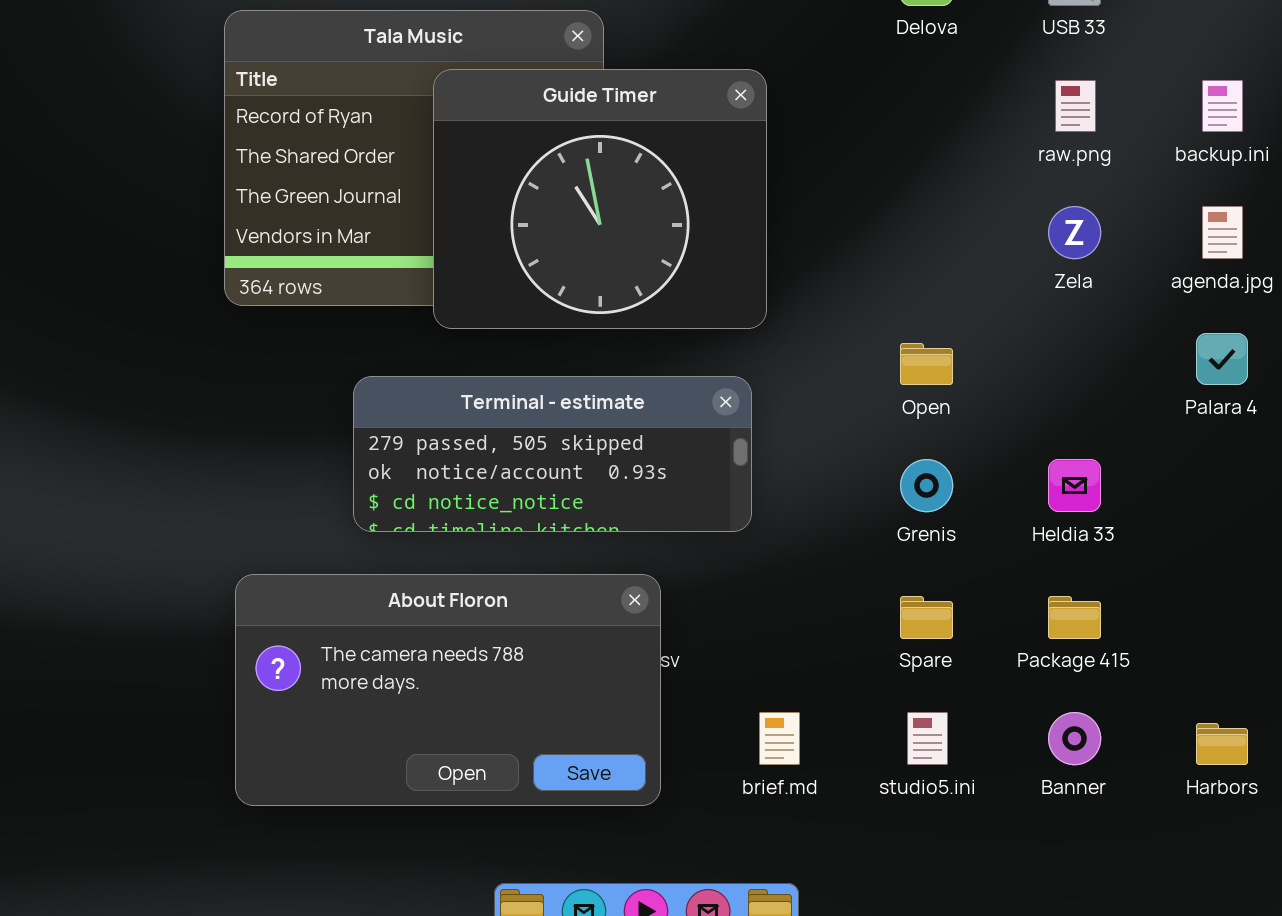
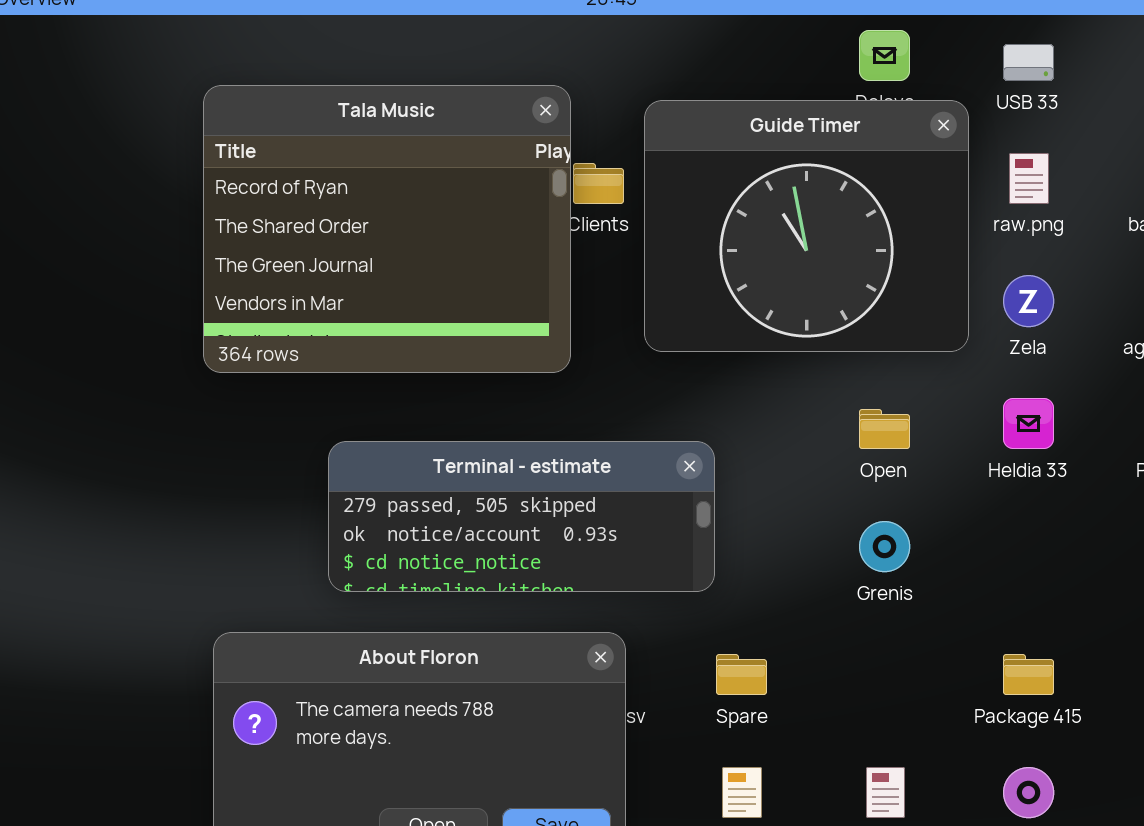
Guide Timer: [433,69,767,329] -> [644,100,969,352], moved
Heldia 33: [1048,459,1101,512] -> [1003,398,1054,449], moved
Spare: [900,596,953,639] -> [716,654,767,695], moved

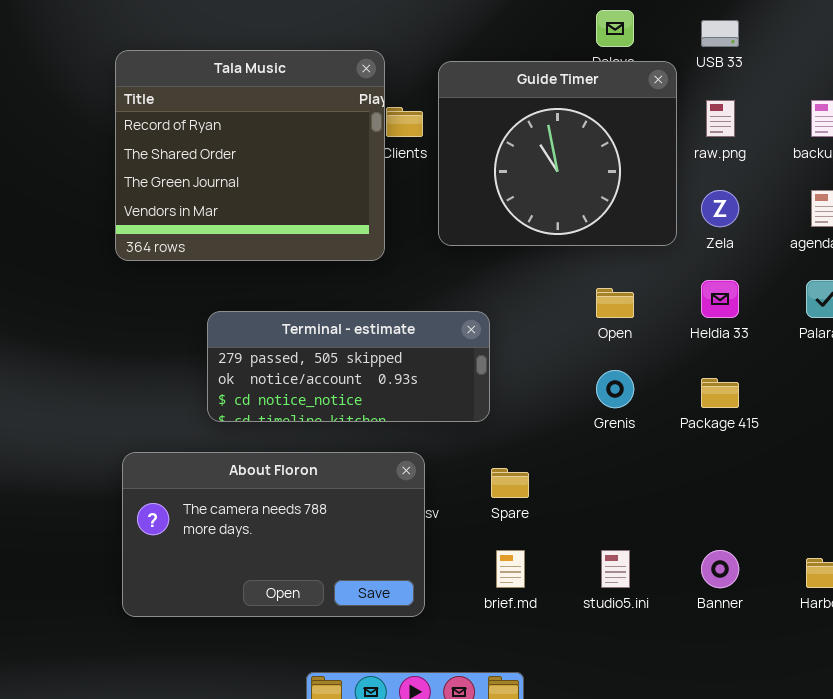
Package 415: [1003,654,1054,695] -> [701,378,739,408], moved

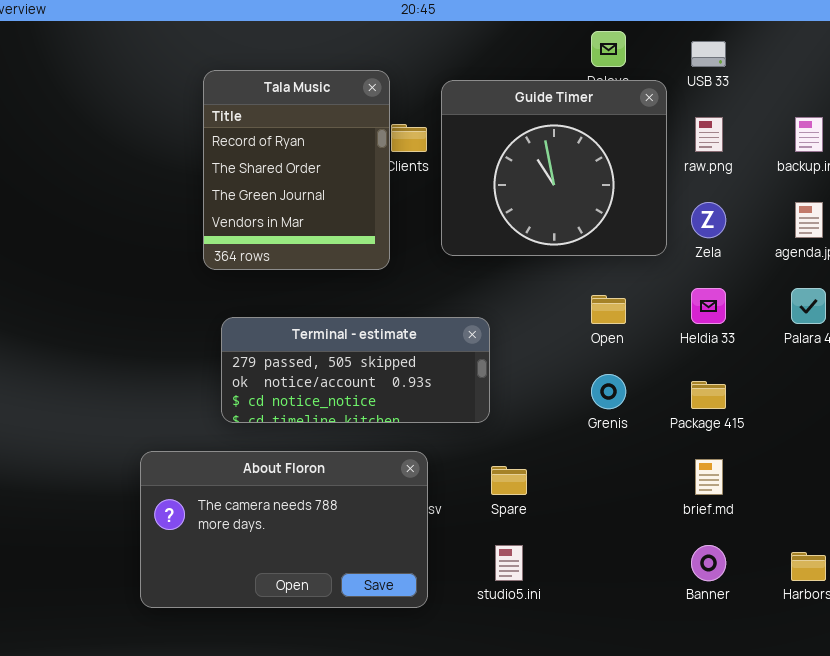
Tala Music: [115,50,385,261] -> [203,70,390,270], resized
brief.md: [496,550,525,588] -> [695,459,723,495], moved
studio5.ini: [601,550,630,588] -> [495,545,523,581], moved

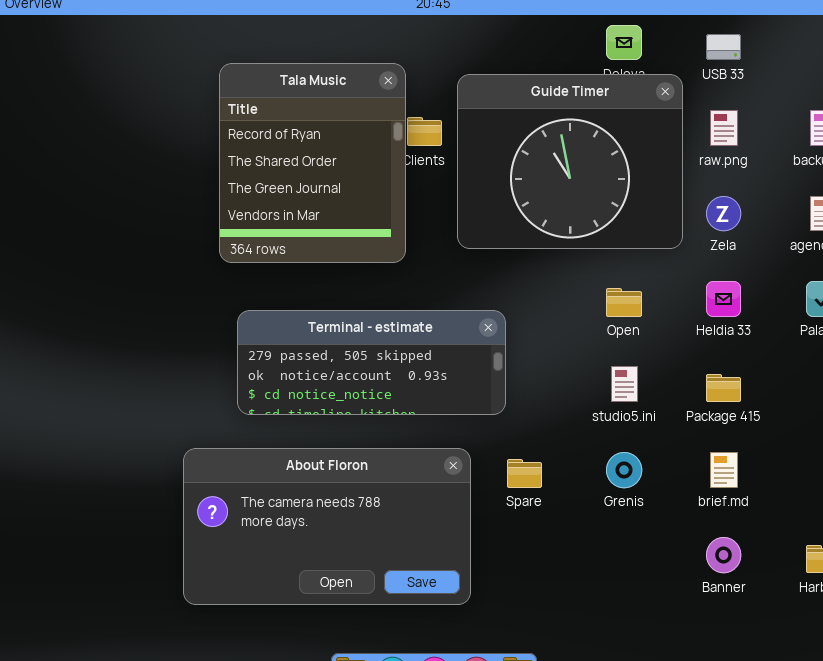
Grenis: [591,374,626,409] -> [606,452,642,488], moved
About Floron: [140,451,428,608] -> [183,448,471,605], moved
studio5.ini: [495,545,523,581] -> [611,366,638,402], moved

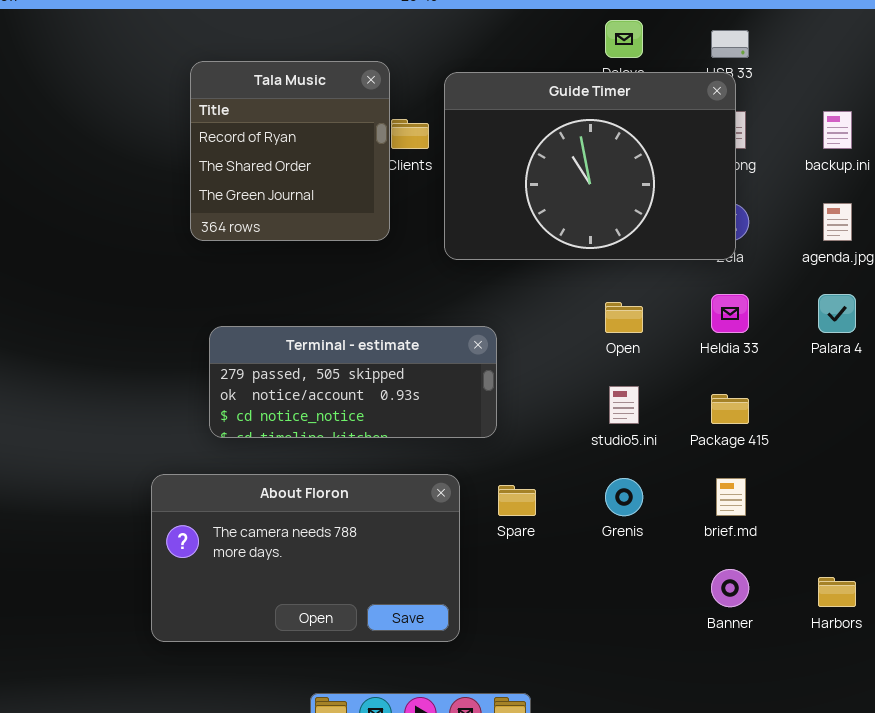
Tala Music: [219,63,406,263] -> [190,61,390,241], resized
Guide Timer: [457,74,683,249] -> [444,72,736,260], resized

